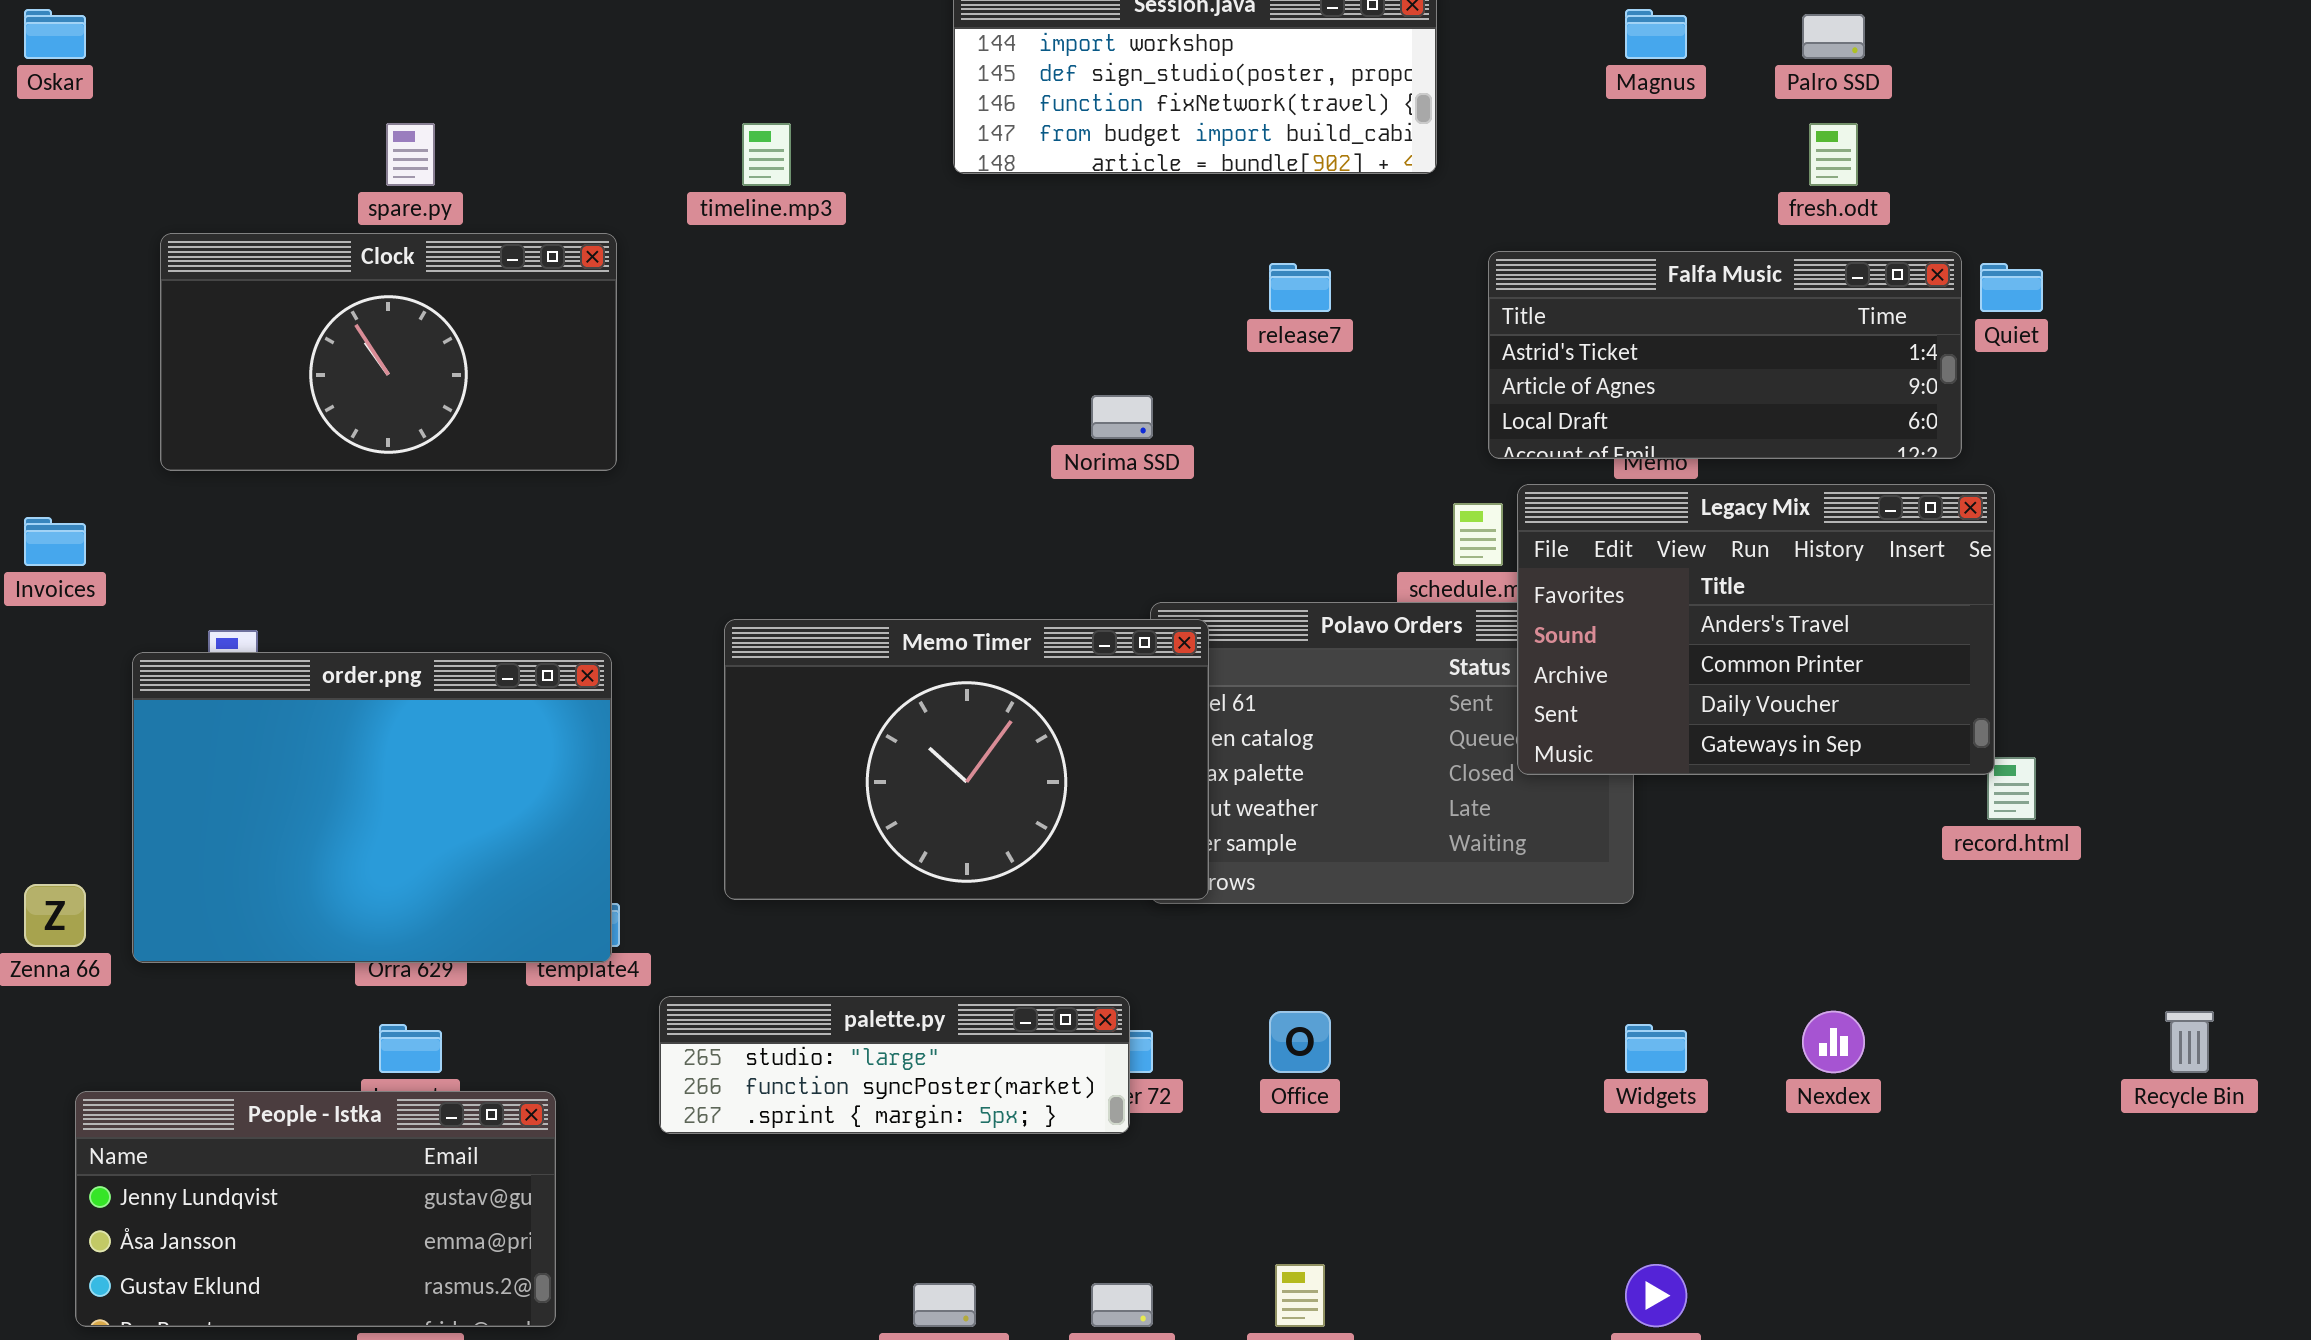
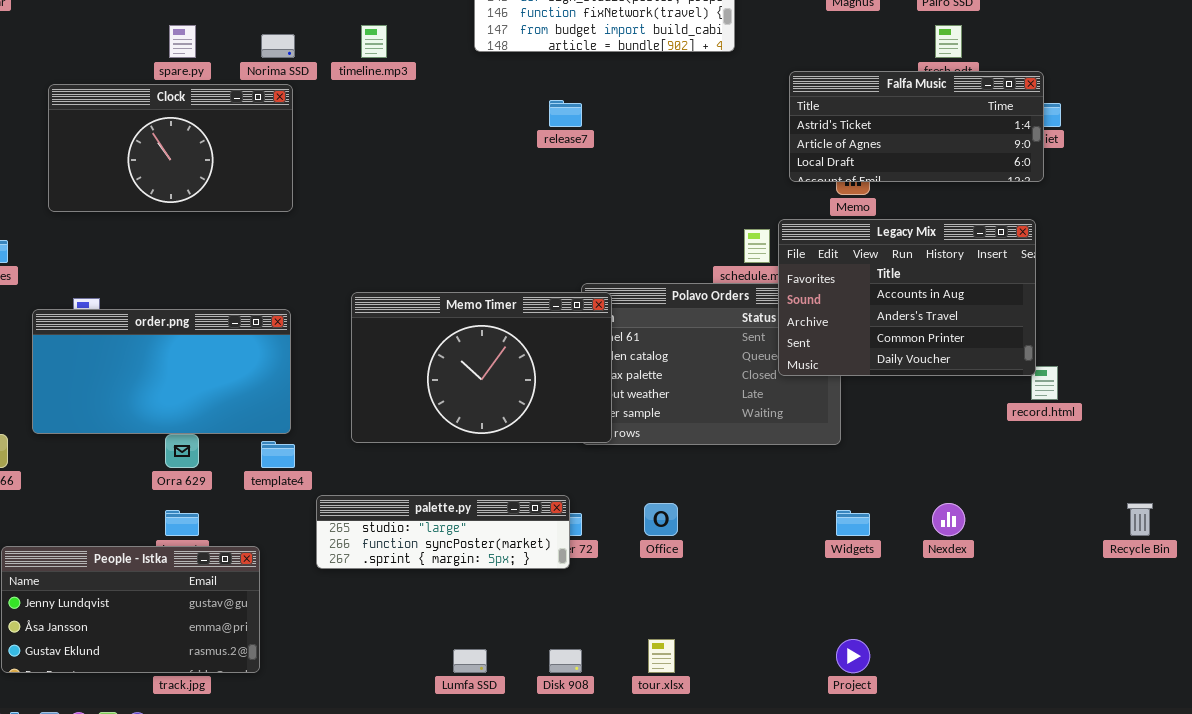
Falfa Music: [1488,251,1962,459] -> [789,71,1044,182], moved
release7: [1269,263,1331,312] -> [549,100,582,127], moved
Norima SSD: [1091,395,1153,439] -> [261,34,295,58], moved
Legacy Mix: [1517,484,1995,775] -> [778,219,1036,376], scrolled up 1 row
order.png: [132,652,612,963] -> [32,309,291,434], resized

